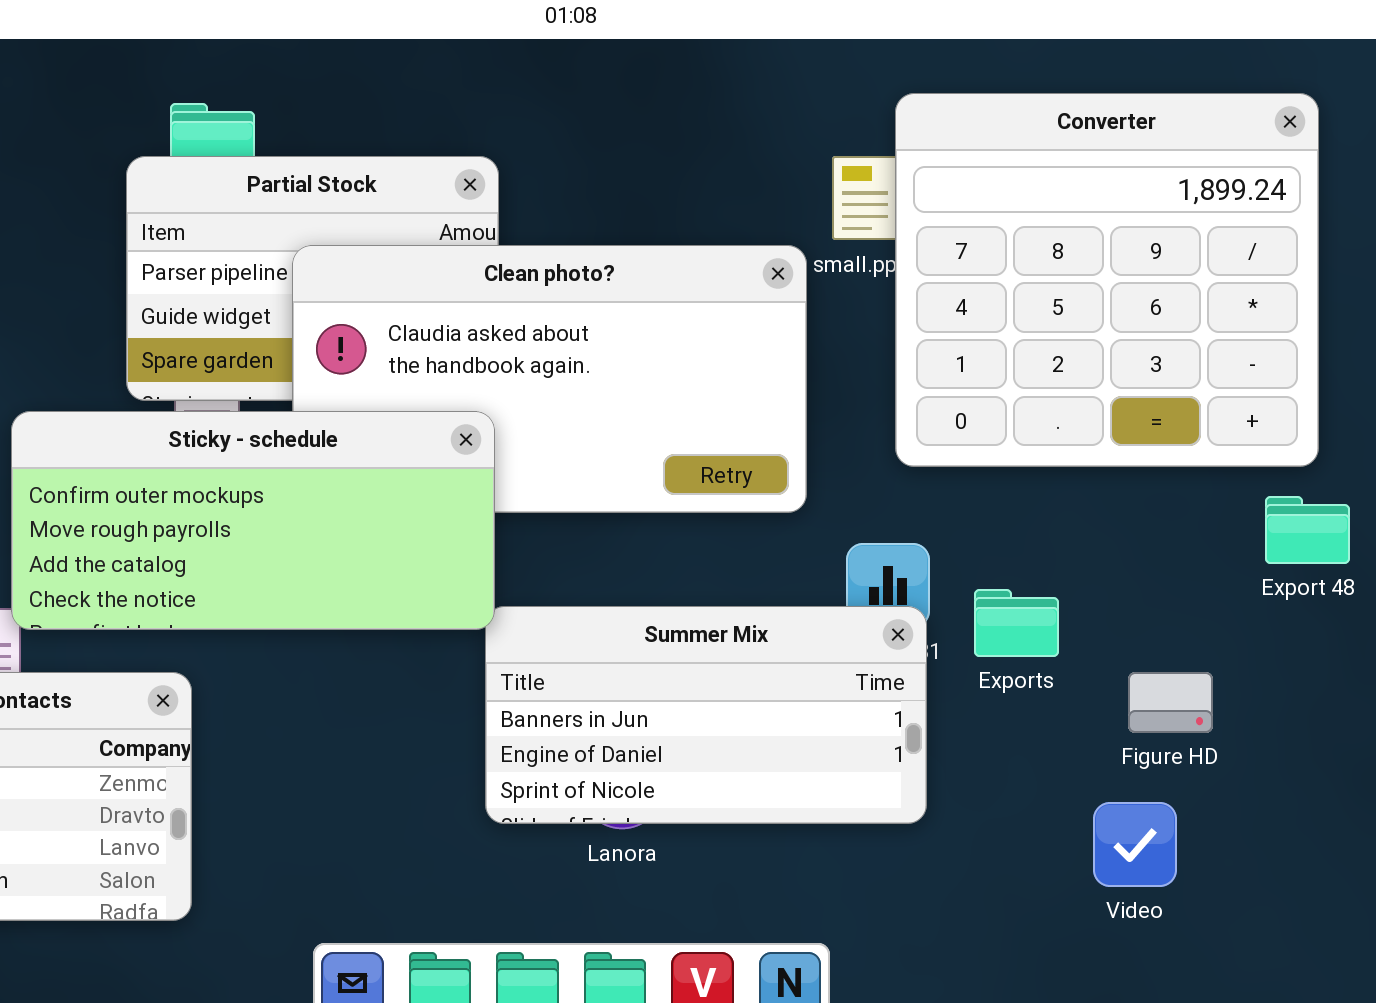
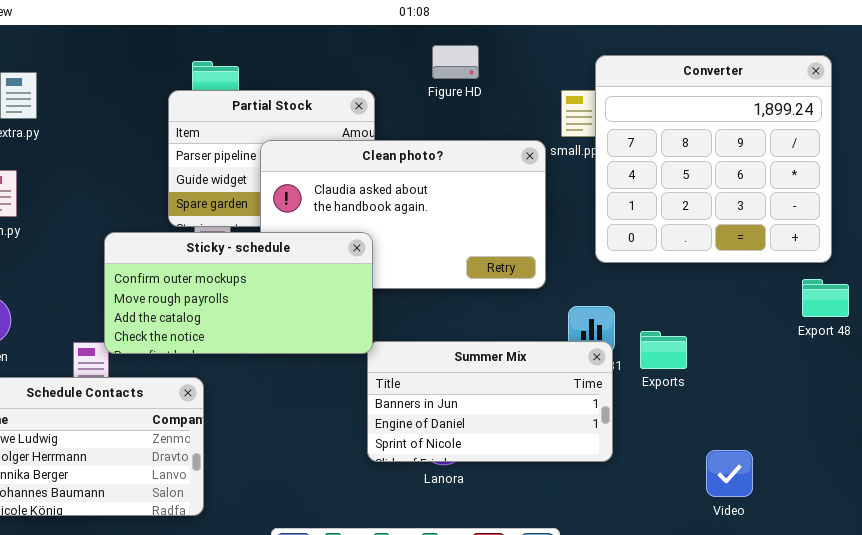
Figure HD: [1128,672,1213,733] -> [432,45,479,79], moved

